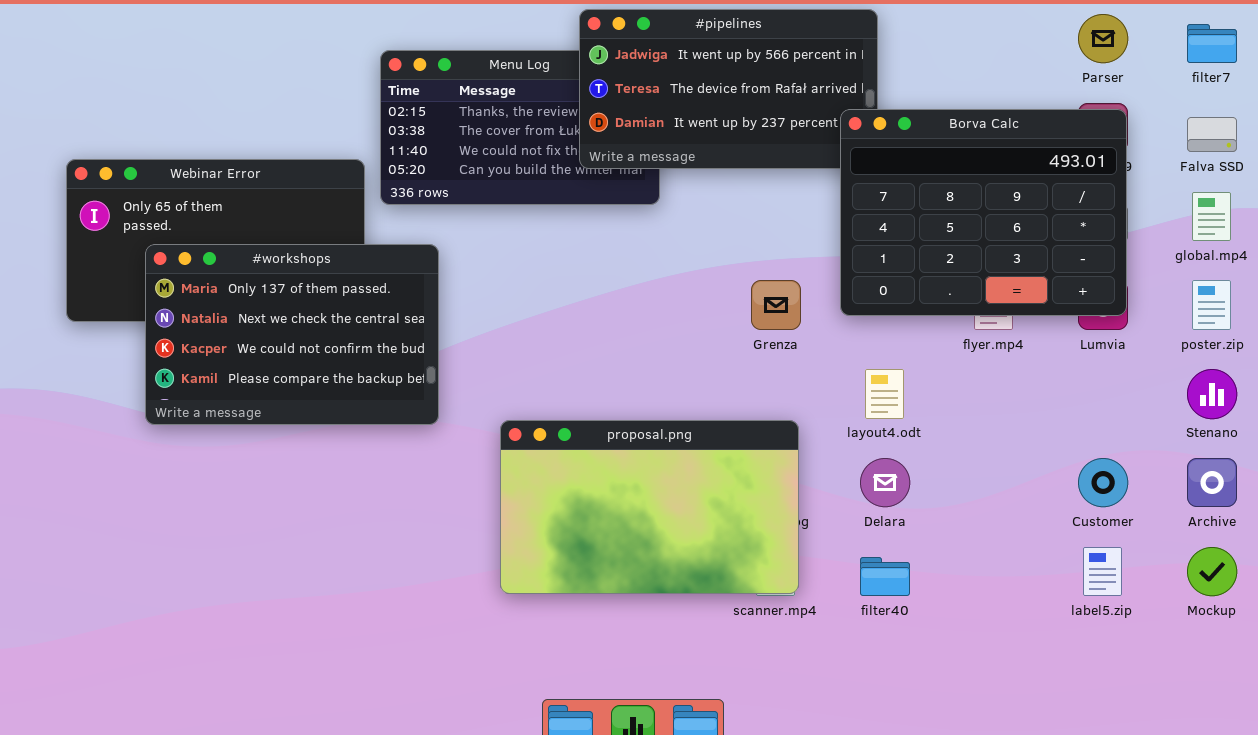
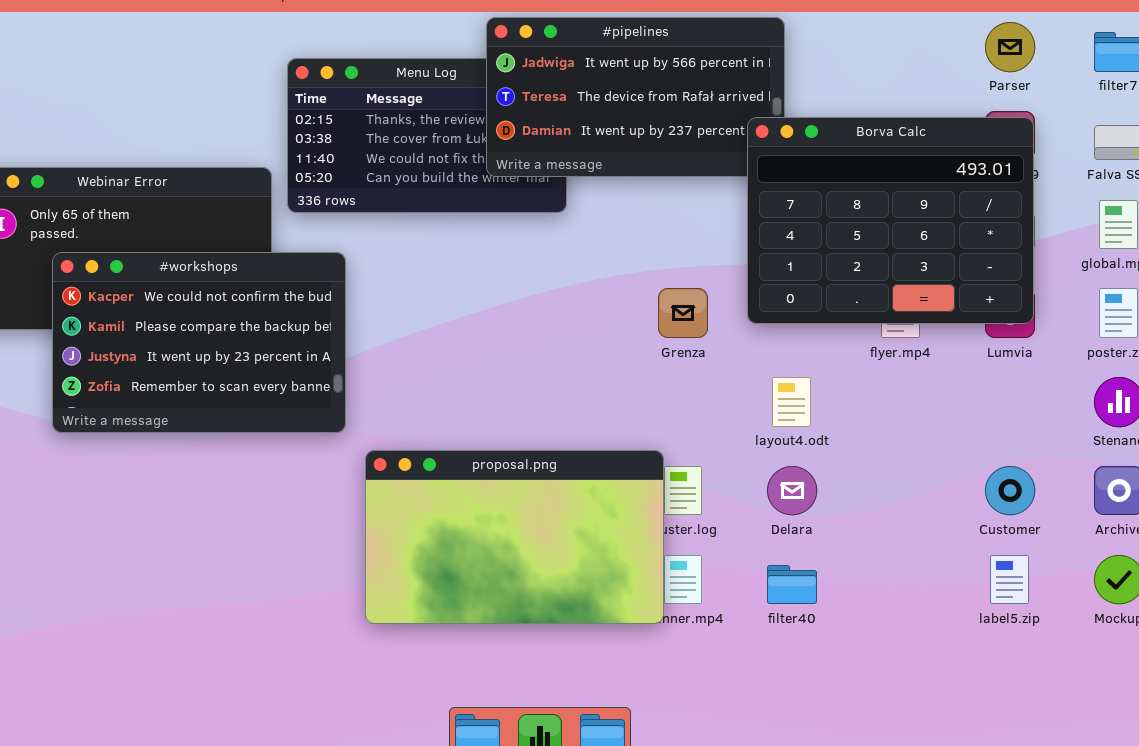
#workshops: [145,244,439,425] -> [52,252,346,433], scrolled down 2 rows
proposal.png: [500,420,799,594] -> [365,450,664,624], moved

